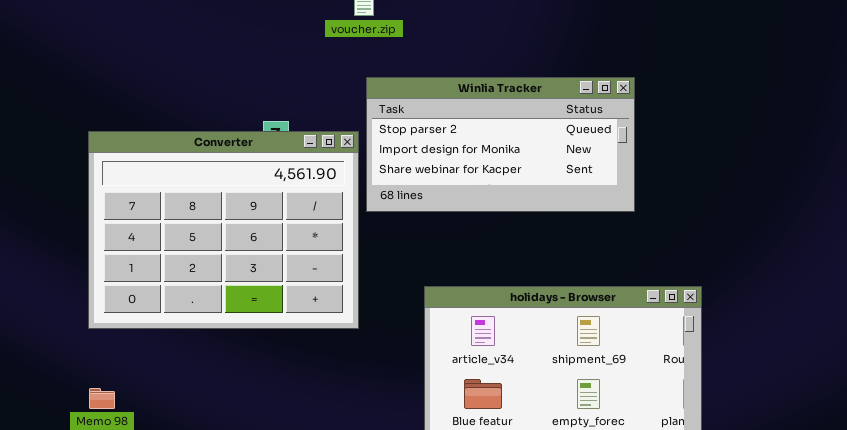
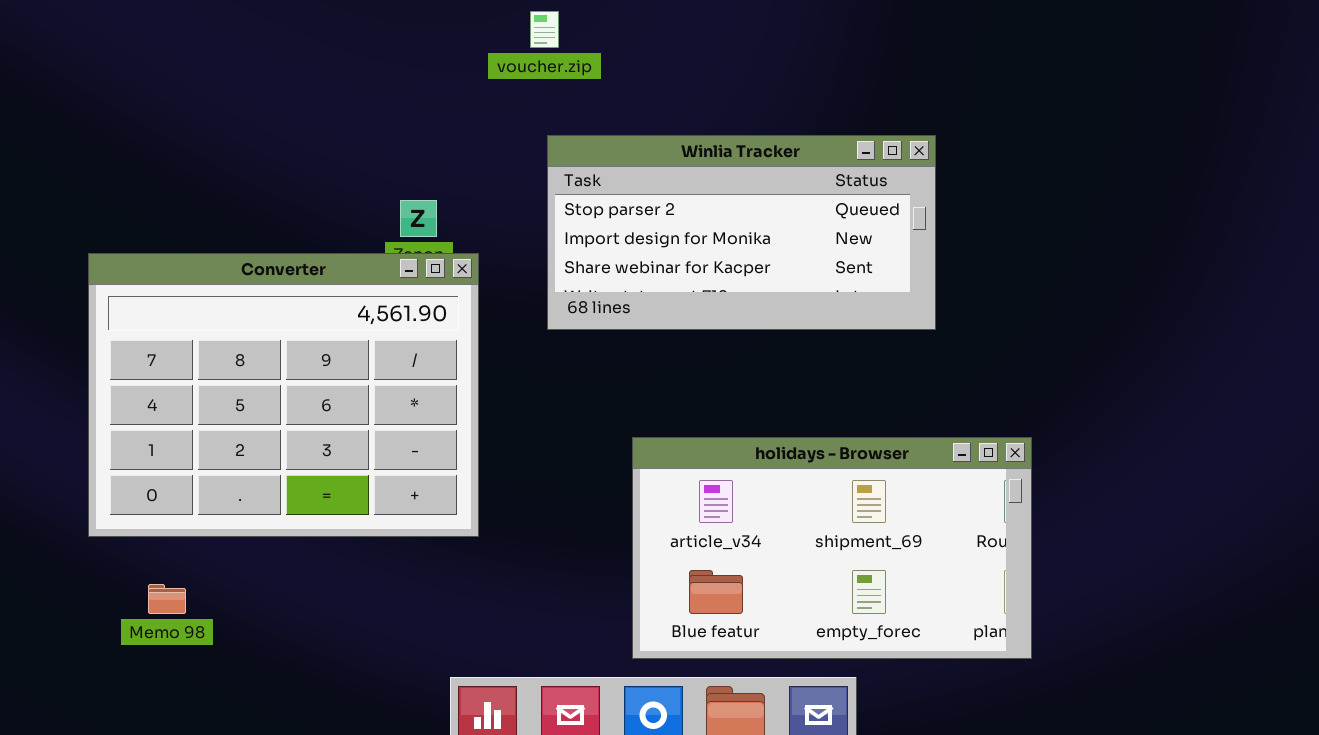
Converter: [88,131,359,329] -> [88,253,479,537], moved

